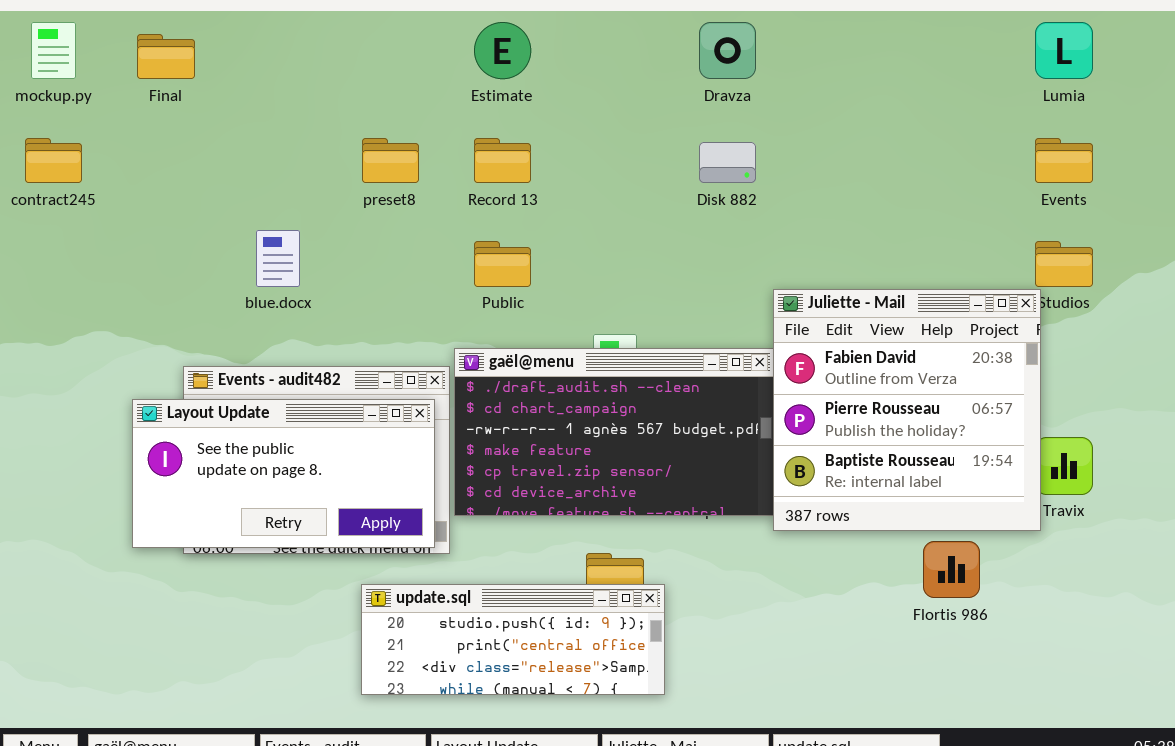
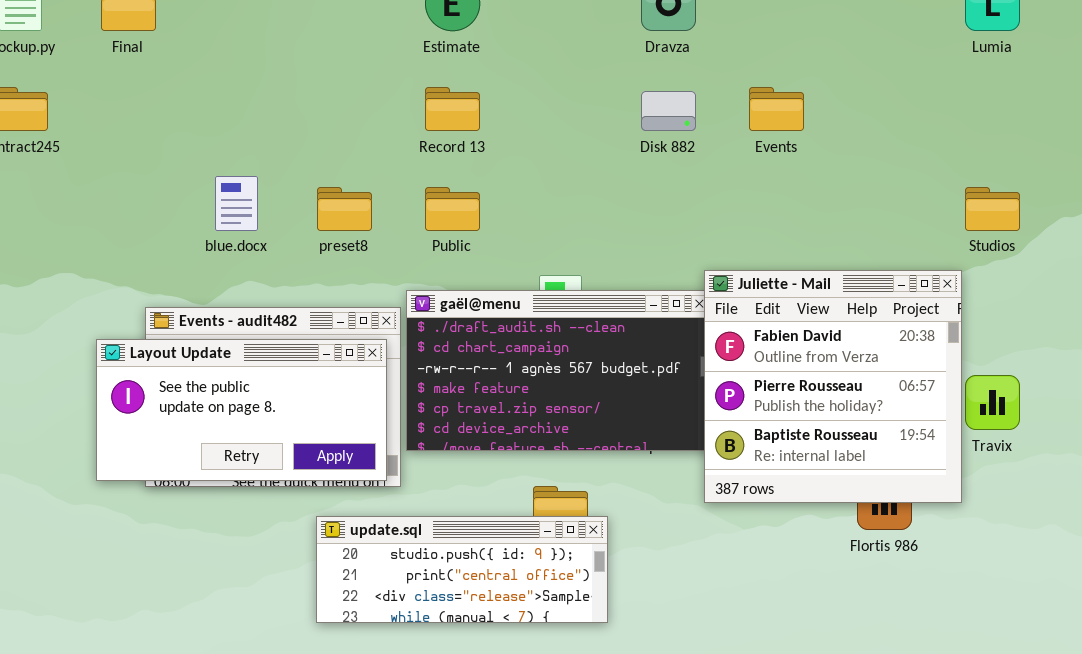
preset8: [362,138,419,183] -> [317,187,372,231], moved
Events: [1035,138,1093,183] -> [749,87,804,131], moved
Juliette - Mail: [773,289,1041,531] -> [704,270,962,503], moved

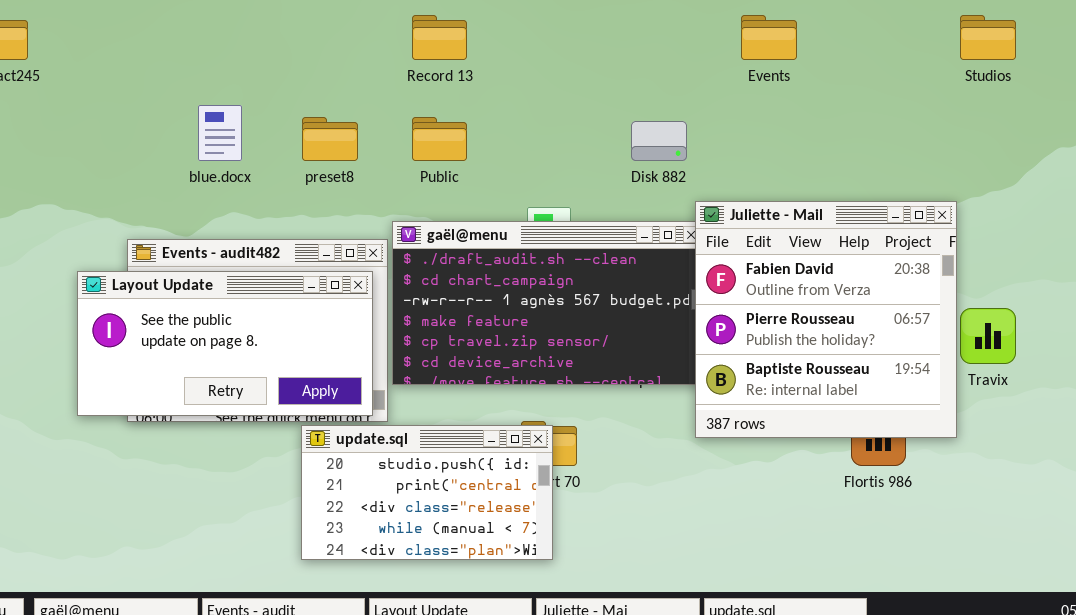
Disk 882: [641,91,696,131] -> [631,121,687,161], moved
Studios: [965,187,1020,231] -> [960,15,1016,60], moved
update.sql: [316,516,608,623] -> [301,425,553,560], resized

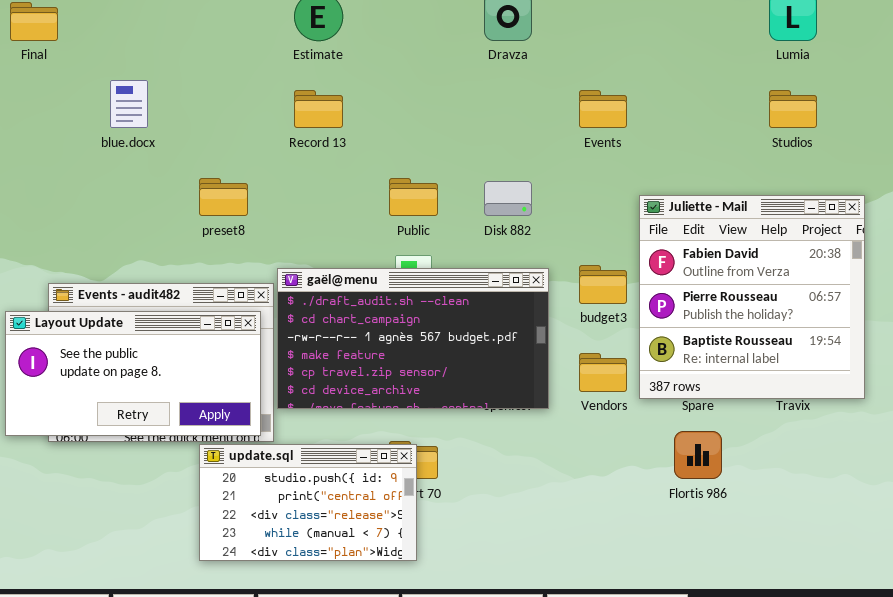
blue.docx: [198,105,242,161] -> [110,80,148,128], moved
Public: [412,117,467,161] -> [389,178,438,216], moved
Juliette - Mail: [695,201,957,438] -> [639,195,865,399], moved

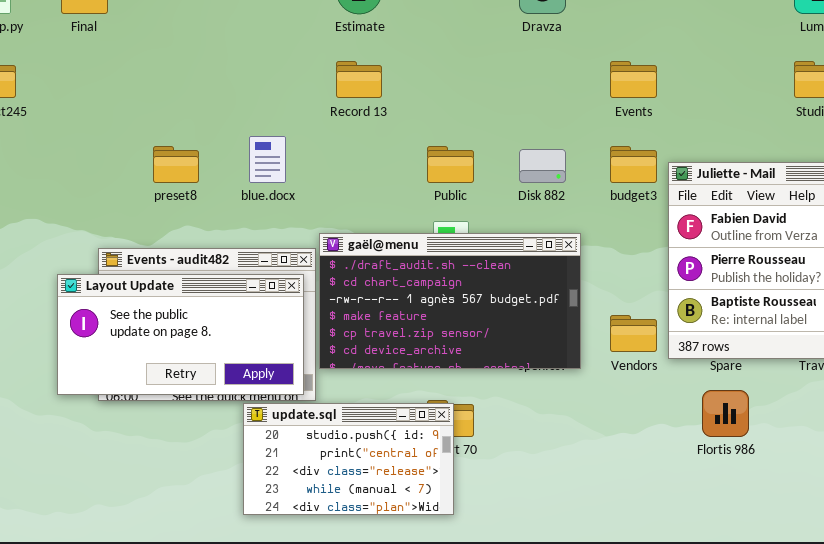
blue.docx: [110,80,148,128] -> [249,136,286,183], moved
preset8: [199,178,248,216] -> [153,146,199,183], moved
budget3: [579,265,627,304] -> [610,146,657,183], moved

